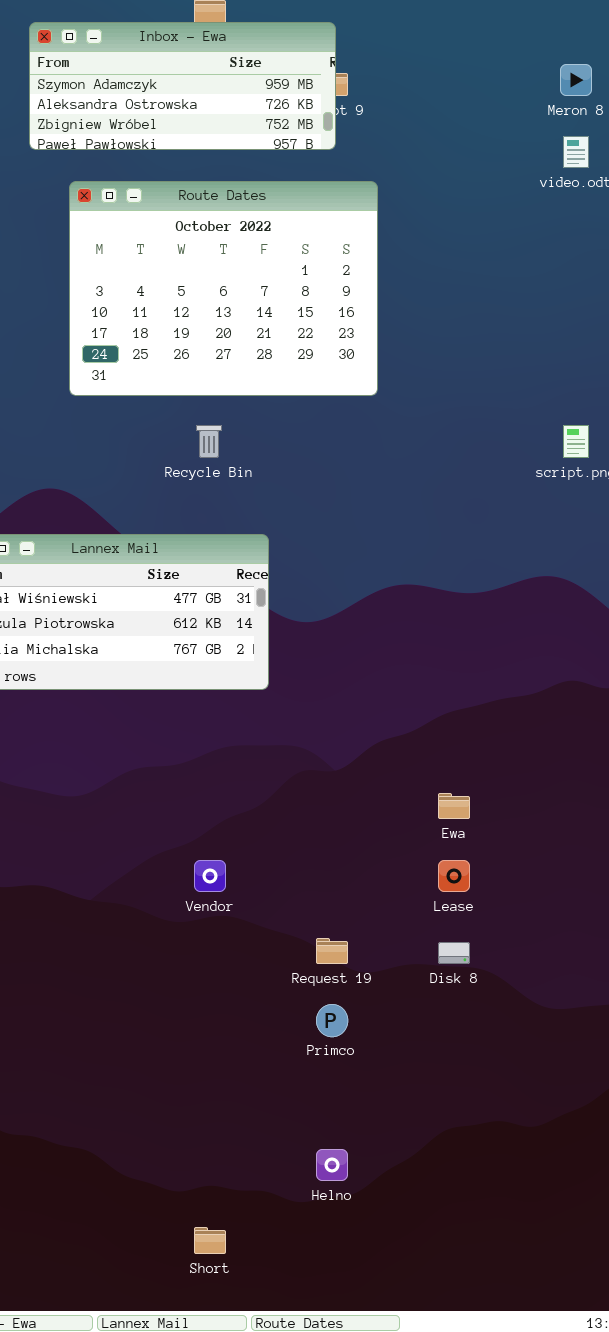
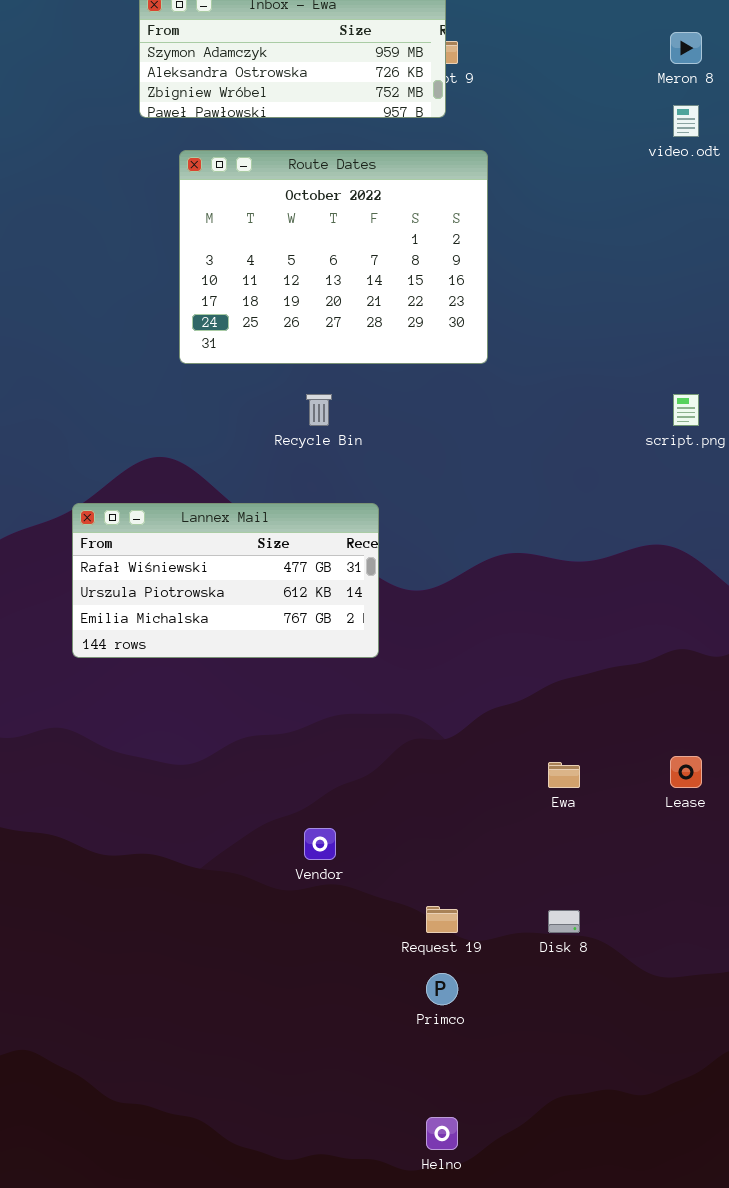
Lease: [438,860,470,892] -> [670,756,702,788], moved

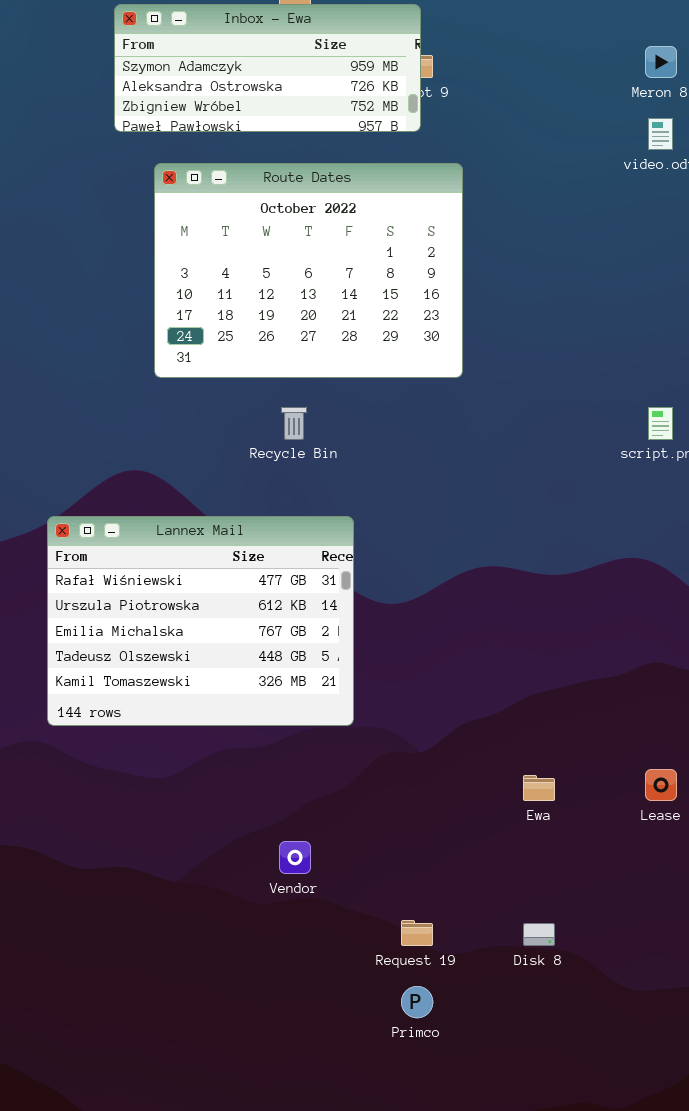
Lannex Mail: [72,503,379,658] -> [47,516,354,726], resized

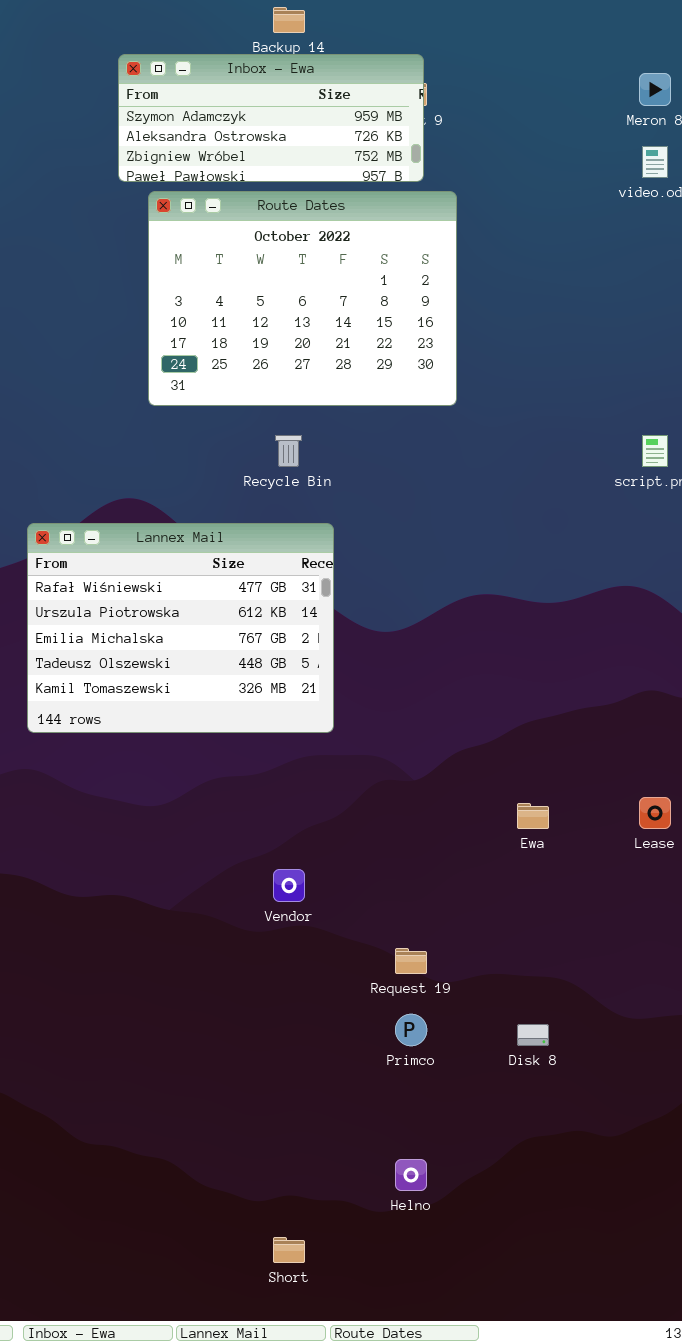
Inbox - Ewa: [114,4,421,132] -> [118,54,424,182], moved
Lannex Mail: [47,516,354,726] -> [27,523,334,733], moved
Disk 8: [523,923,555,946] -> [517,1024,549,1046], moved

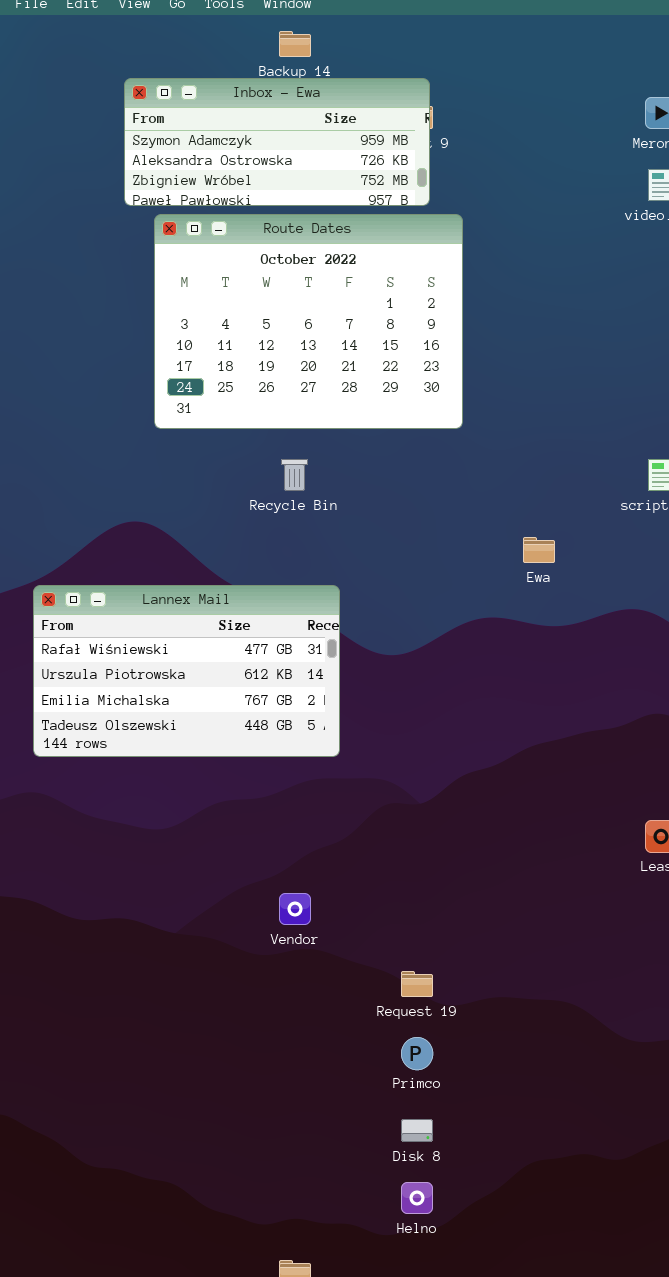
Lannex Mail: [27,523,334,733] -> [33,585,340,757], resized
Ewa: [517,803,549,829] -> [523,537,555,563], moved
Disk 8: [517,1024,549,1046] -> [401,1119,433,1142], moved

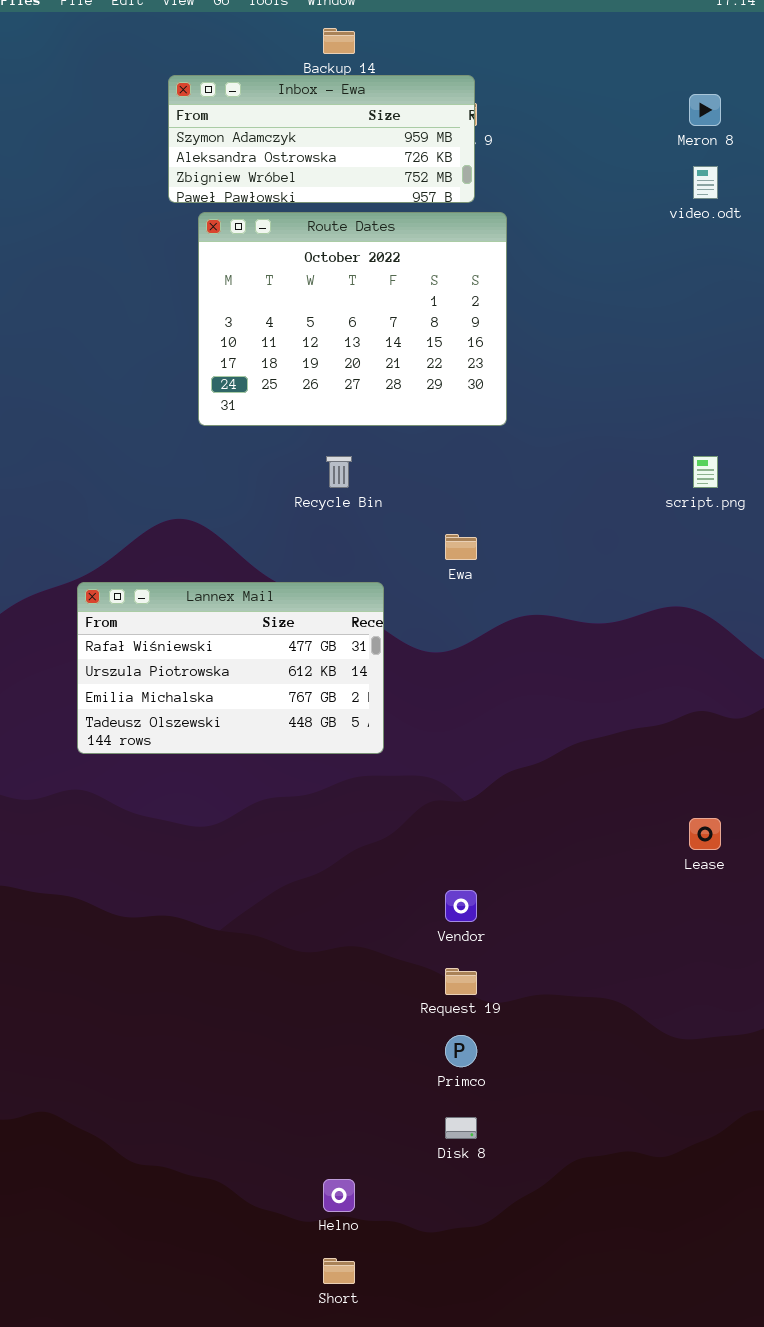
Ewa: [523,537,555,563] -> [445,534,477,560], moved
Vendor: [279,893,311,925] -> [445,890,477,922], moved
Helno: [401,1182,433,1214] -> [323,1179,355,1212], moved

